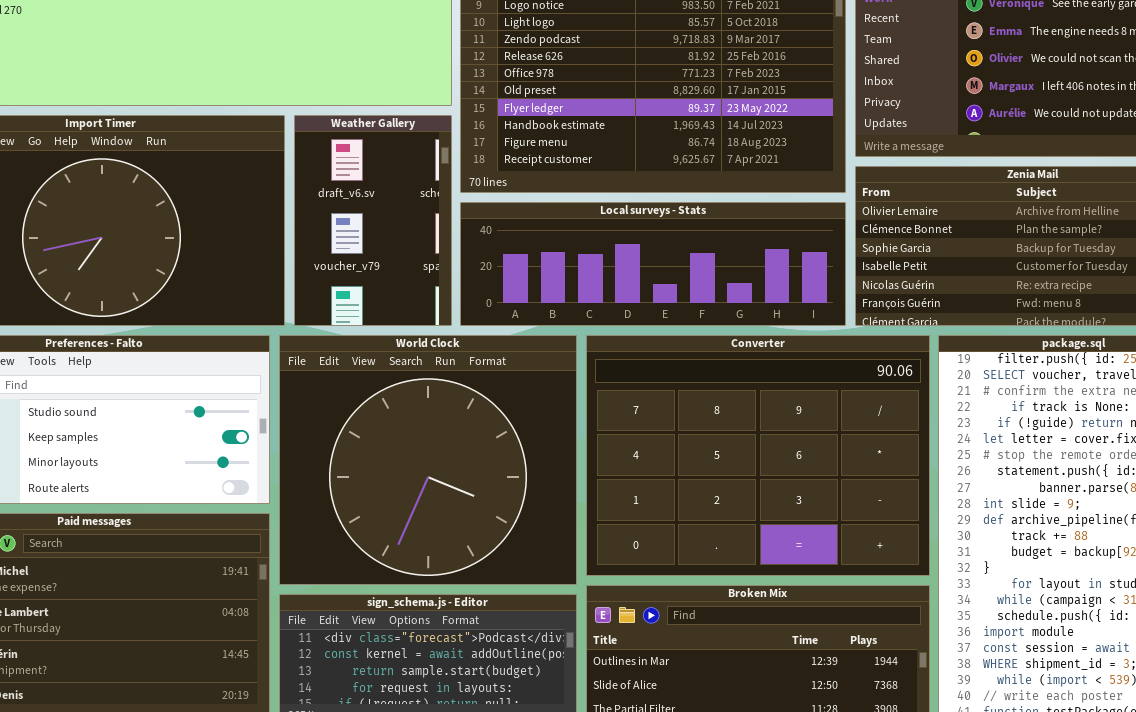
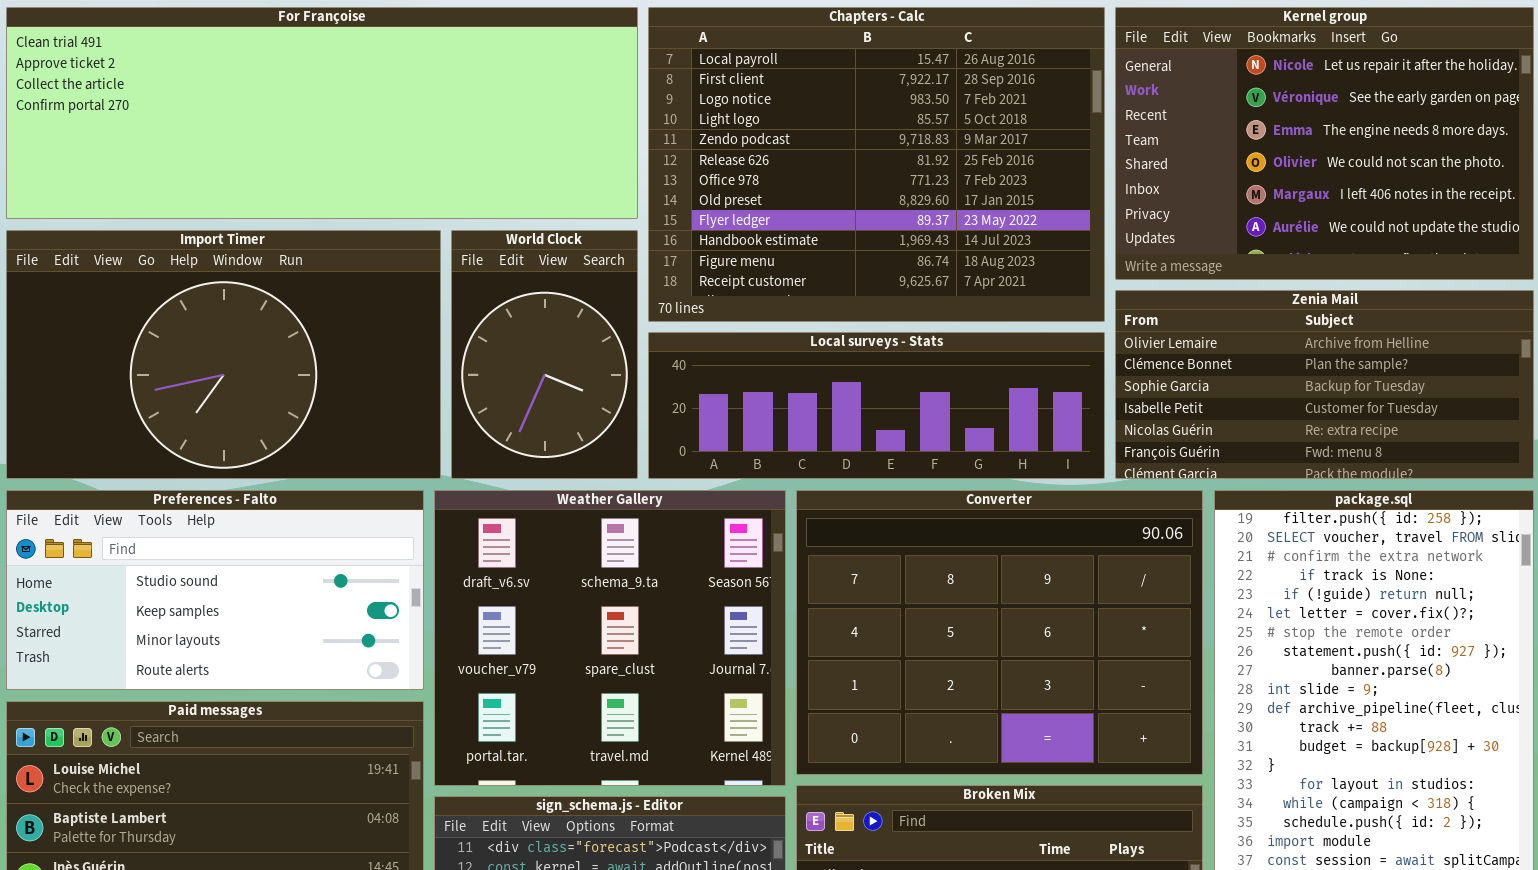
Weather Gallery: [294,115,452,326] -> [434,490,786,786], moved, resized
World Clock: [279,335,577,585] -> [451,230,638,479], moved, resized

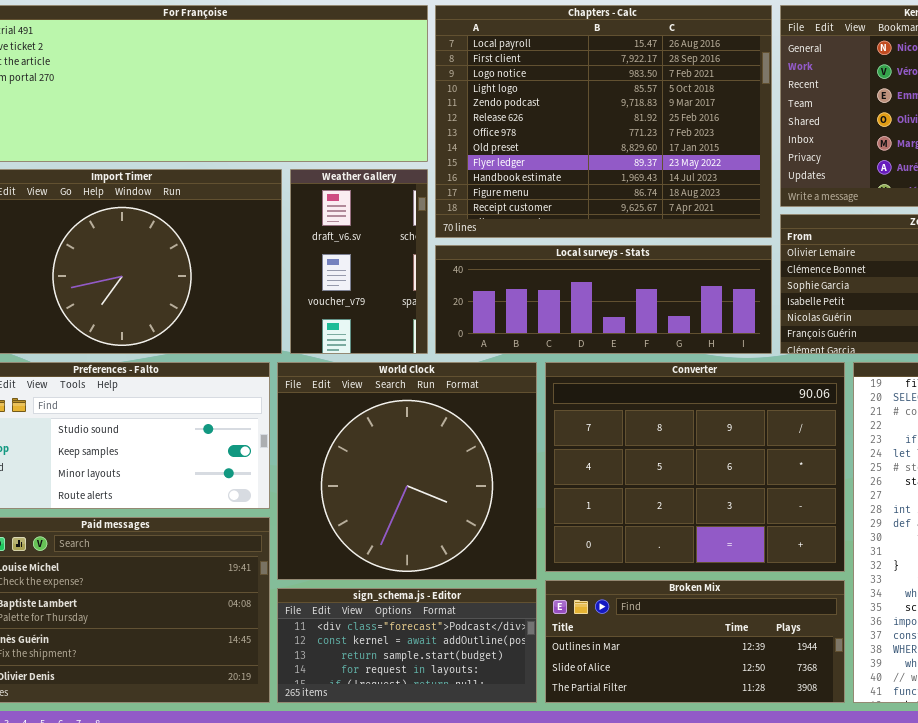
World Clock: [451,230,638,479] -> [277,362,537,580], moved, resized
Weather Gallery: [434,490,786,786] -> [290,169,428,354], moved, resized

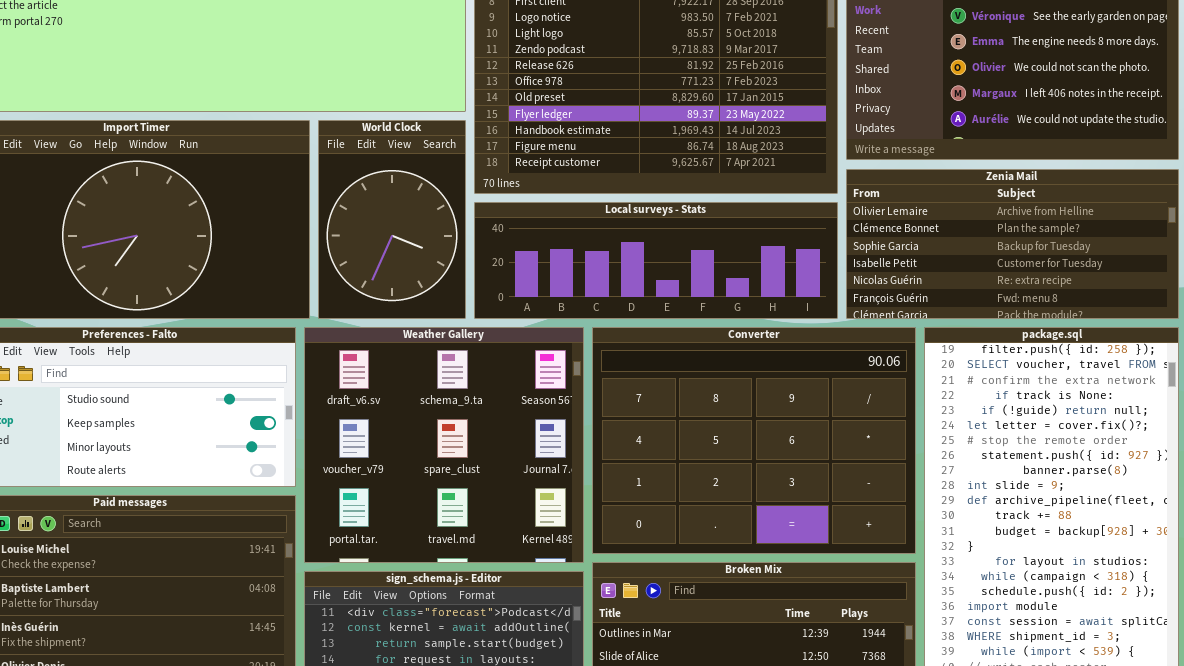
Weather Gallery: [290,169,428,354] -> [304,327,584,563], moved, resized
World Clock: [277,362,537,580] -> [318,120,466,319], moved, resized

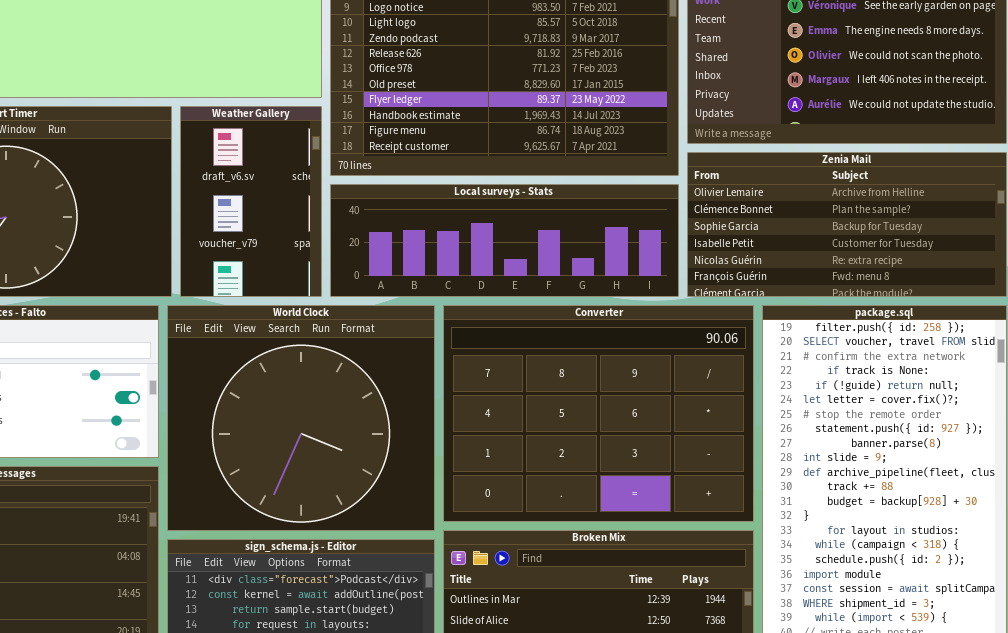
World Clock: [318,120,466,319] -> [167,305,435,531], moved, resized
Weather Gallery: [304,327,584,563] -> [180,106,322,297], moved, resized

